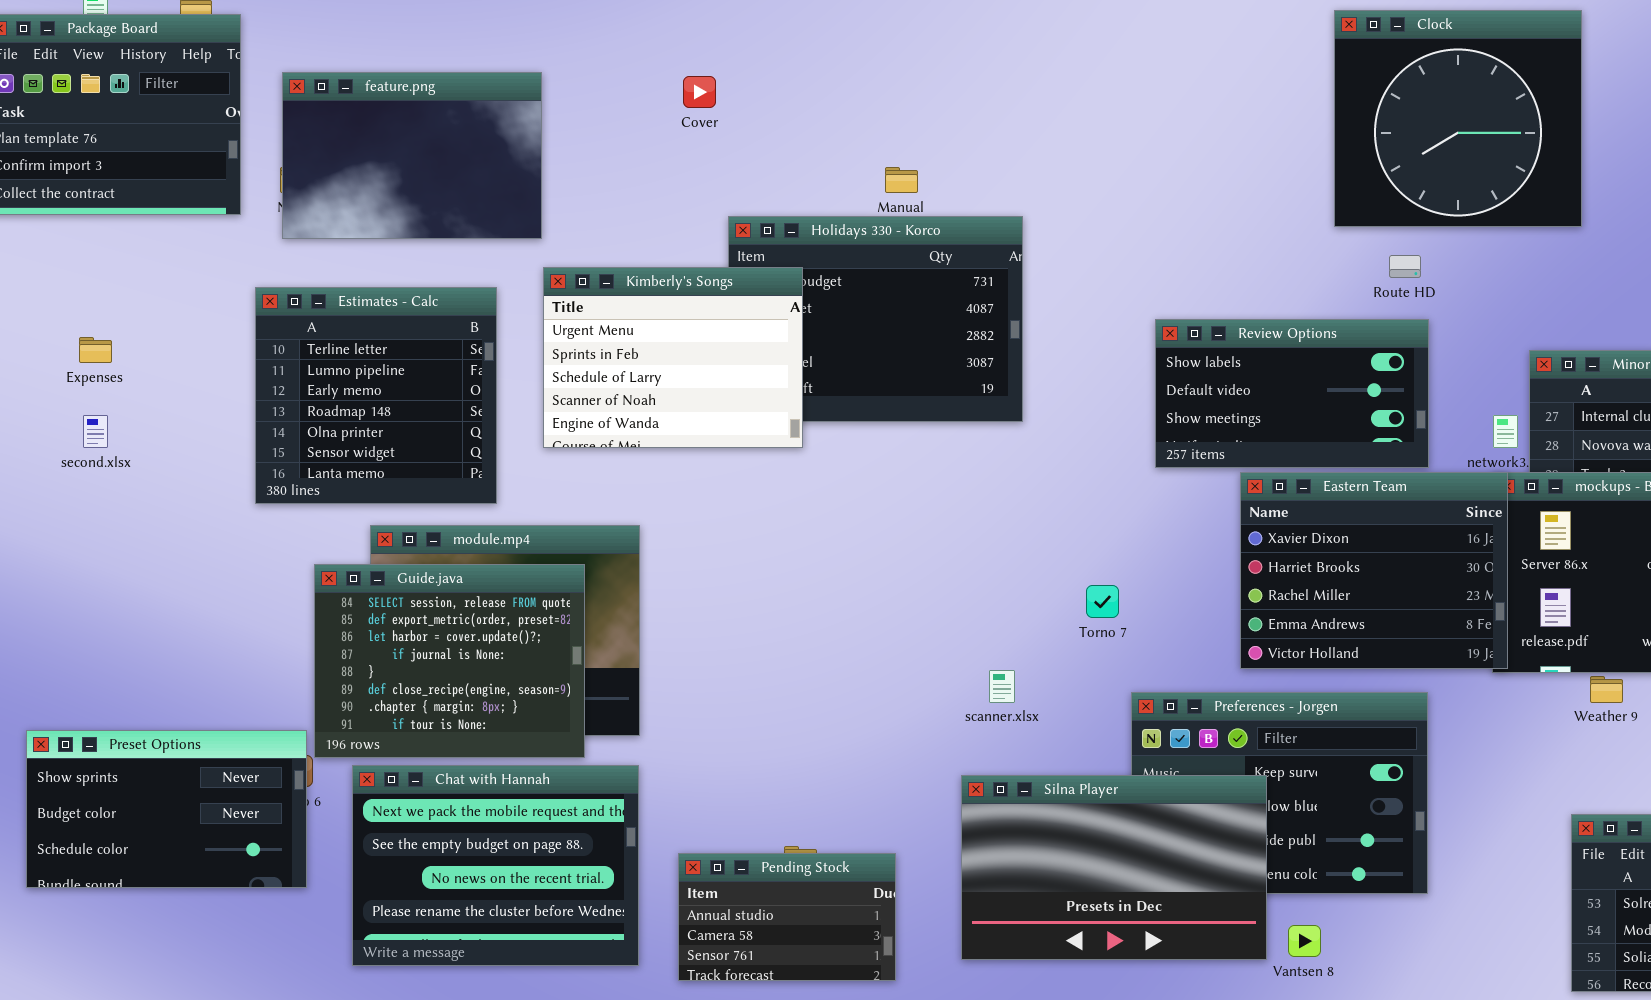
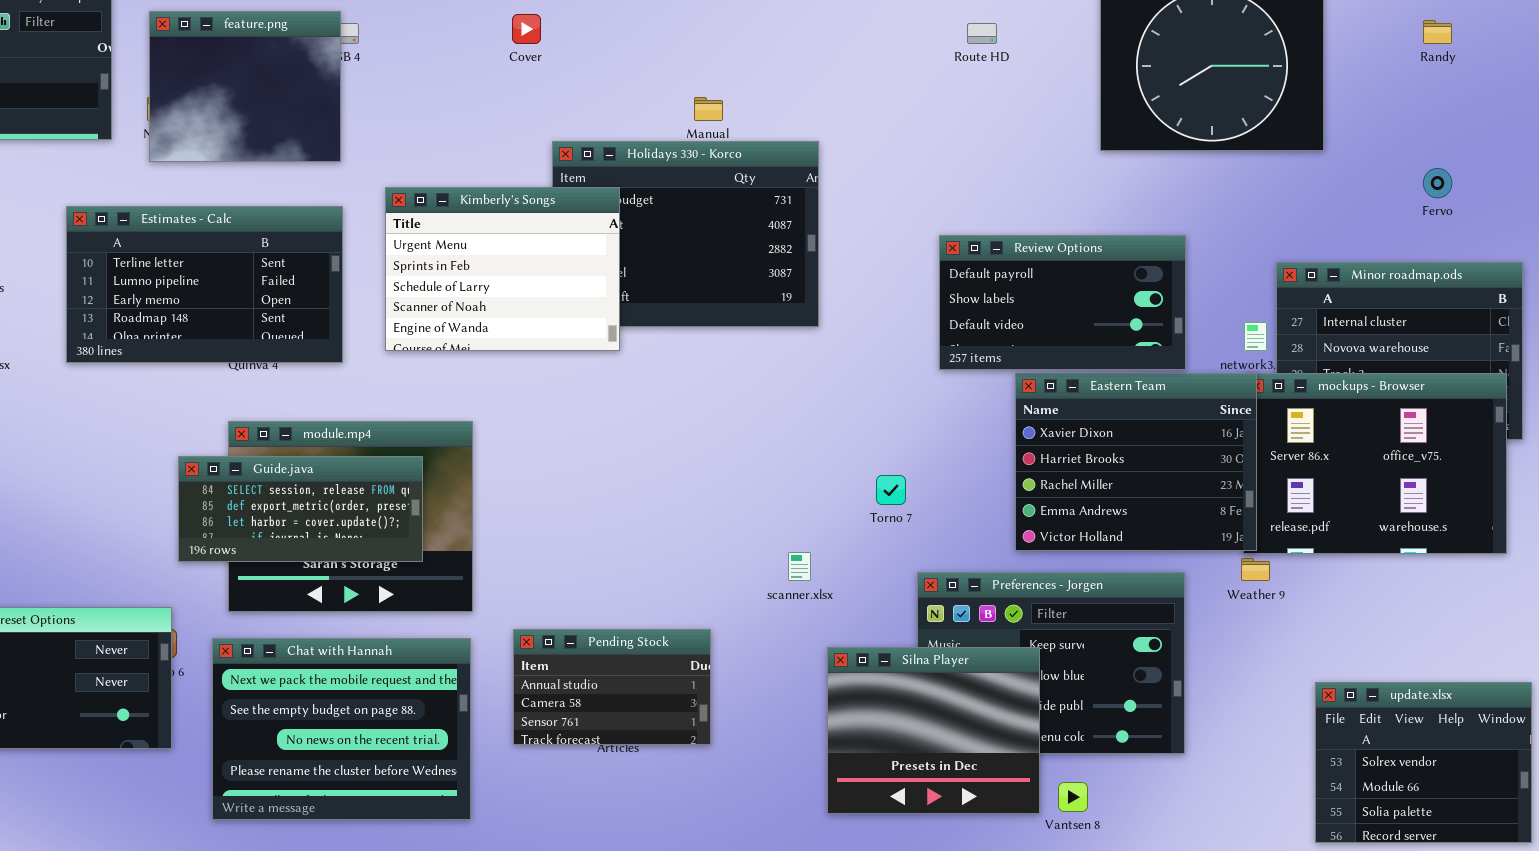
feature.png: [282,72,542,239] -> [149,11,341,162], resized
Route HD: [1389,255,1421,278] -> [967,23,997,44], moved
Estimates - Calc: [255,287,497,504] -> [66,206,343,363], resized
Review Options: [1155,319,1429,468] -> [939,235,1186,370], scrolled up 1 row
Guide.java: [314,564,585,758] -> [178,456,423,562], resized
Weather 9: [1590,676,1623,703] -> [1241,558,1270,581], moved
Silna Player: [961,775,1267,960] -> [827,647,1040,814], resized
Pending Stock: [678,853,896,981] -> [513,629,711,745], moved

